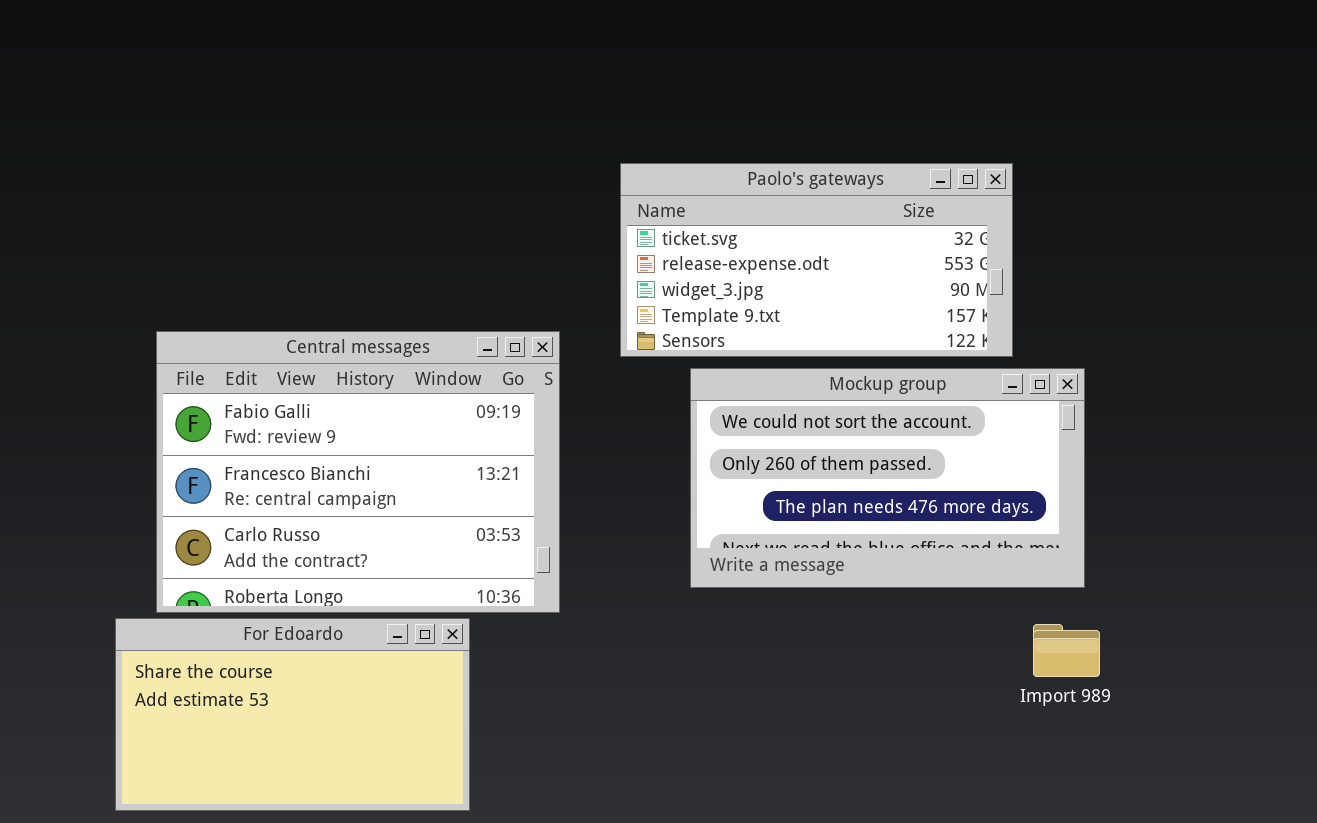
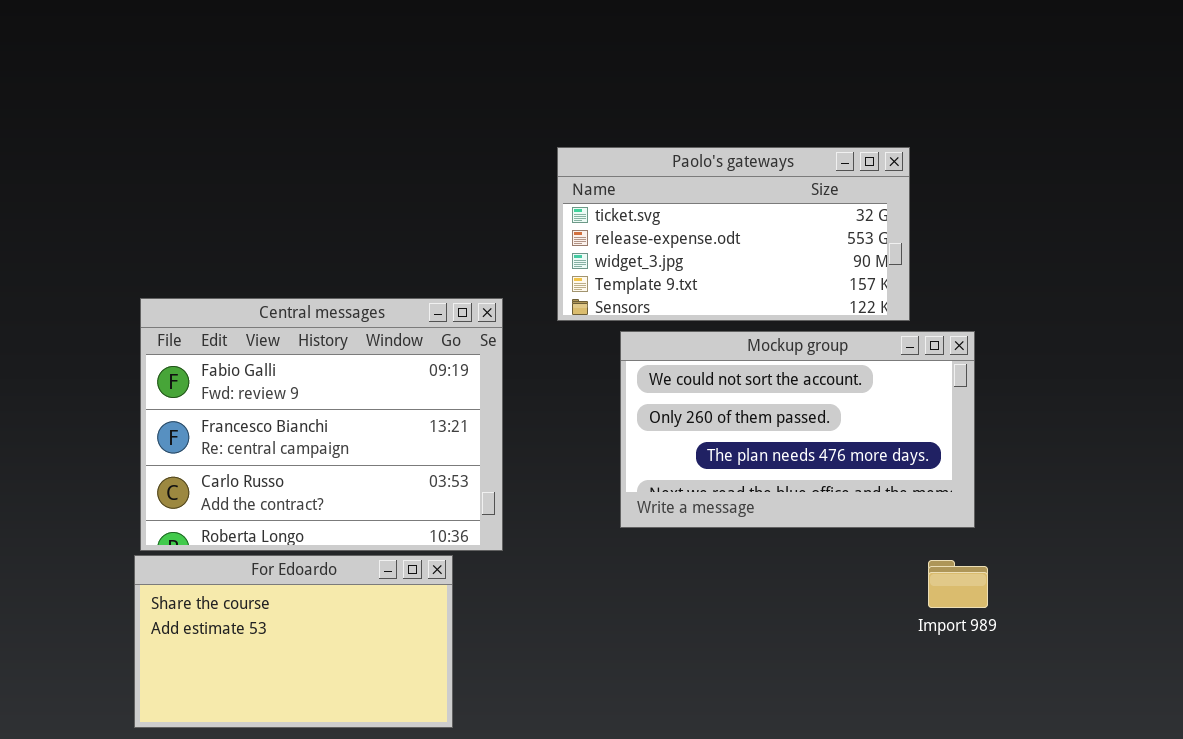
For Edoardo: [115,618,470,811] -> [134,555,453,728], moved

